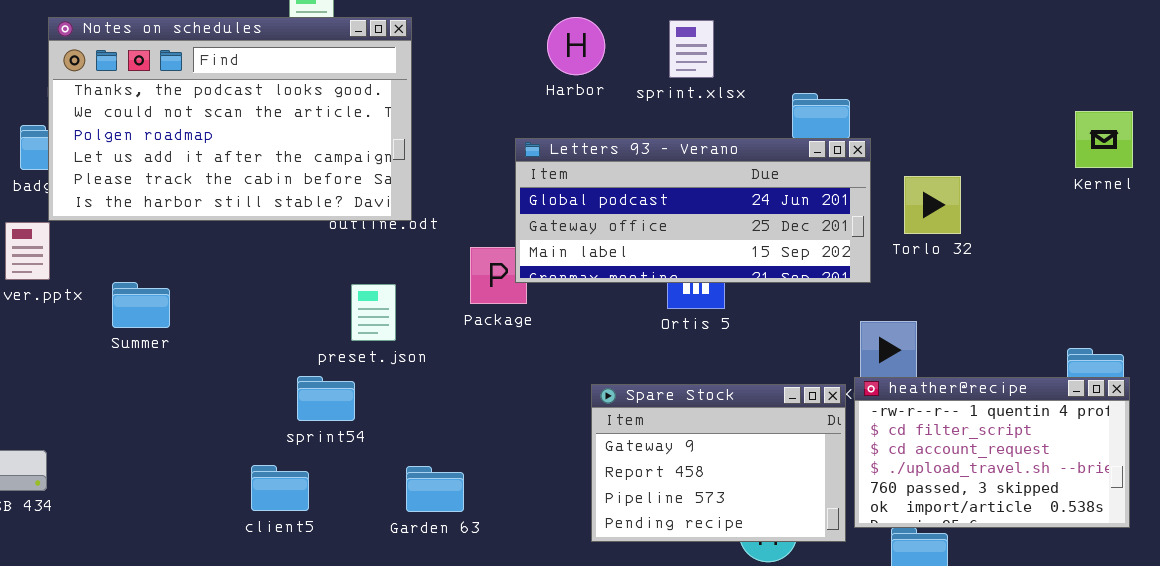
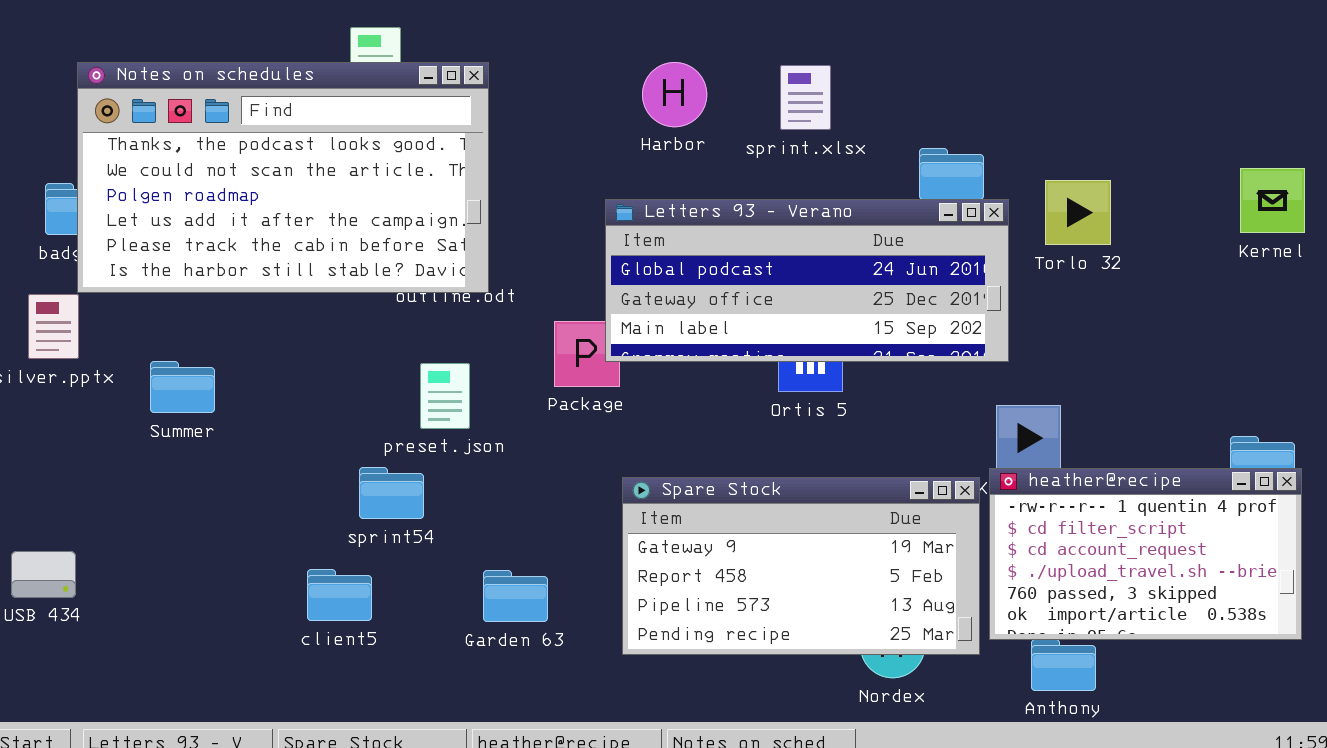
Torlo 32: [904,176,961,234] -> [1045,180,1111,245], moved
Spare Stock: [591,384,846,542] -> [622,477,980,655], resized

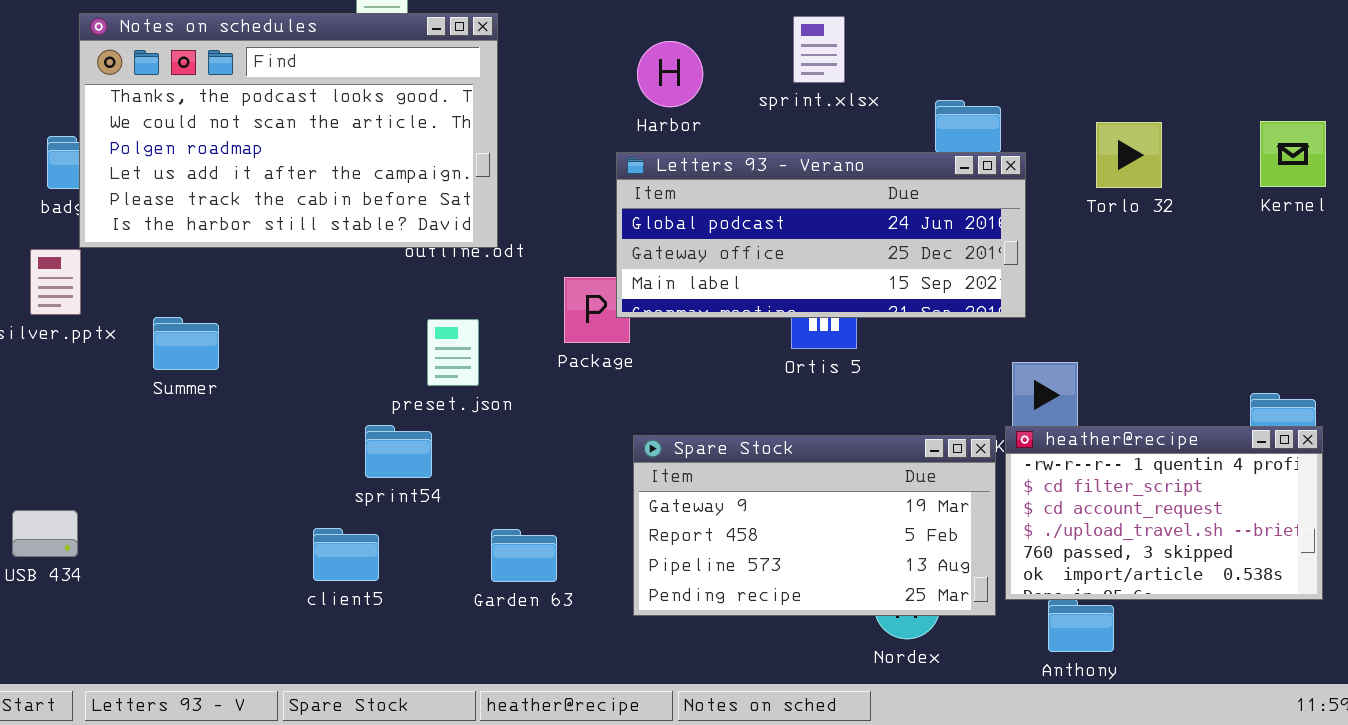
Harbor: [642,62,707,127] -> [637,41,703,107], moved
Torlo 32: [1045,180,1111,245] -> [1096,122,1162,188], moved

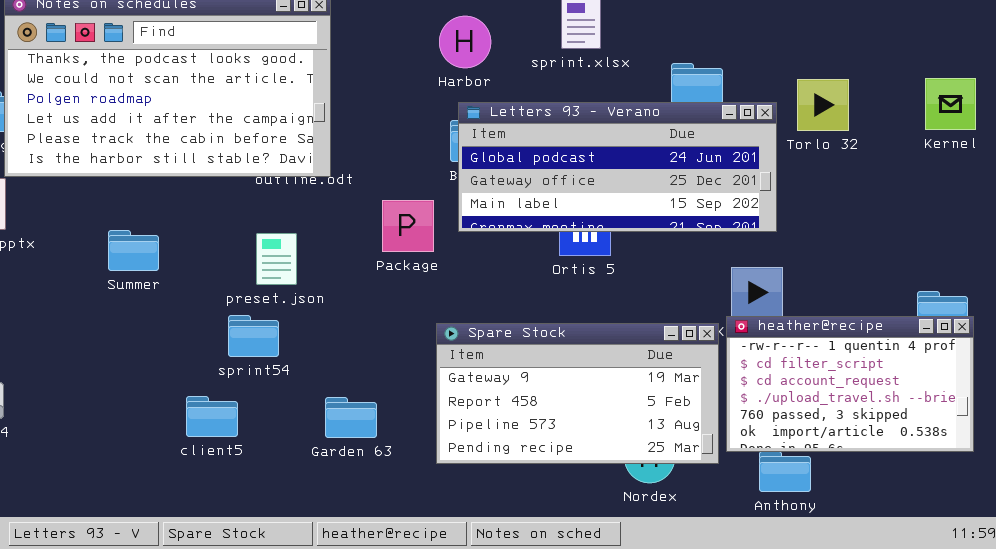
Letters 93 - Verano: [616,152,1026,318] -> [458,102,777,232], moved
Summer: [153,317,219,370] -> [108,230,159,271], moved
preset.json: [427,319,479,386] -> [256,233,297,285], moved

